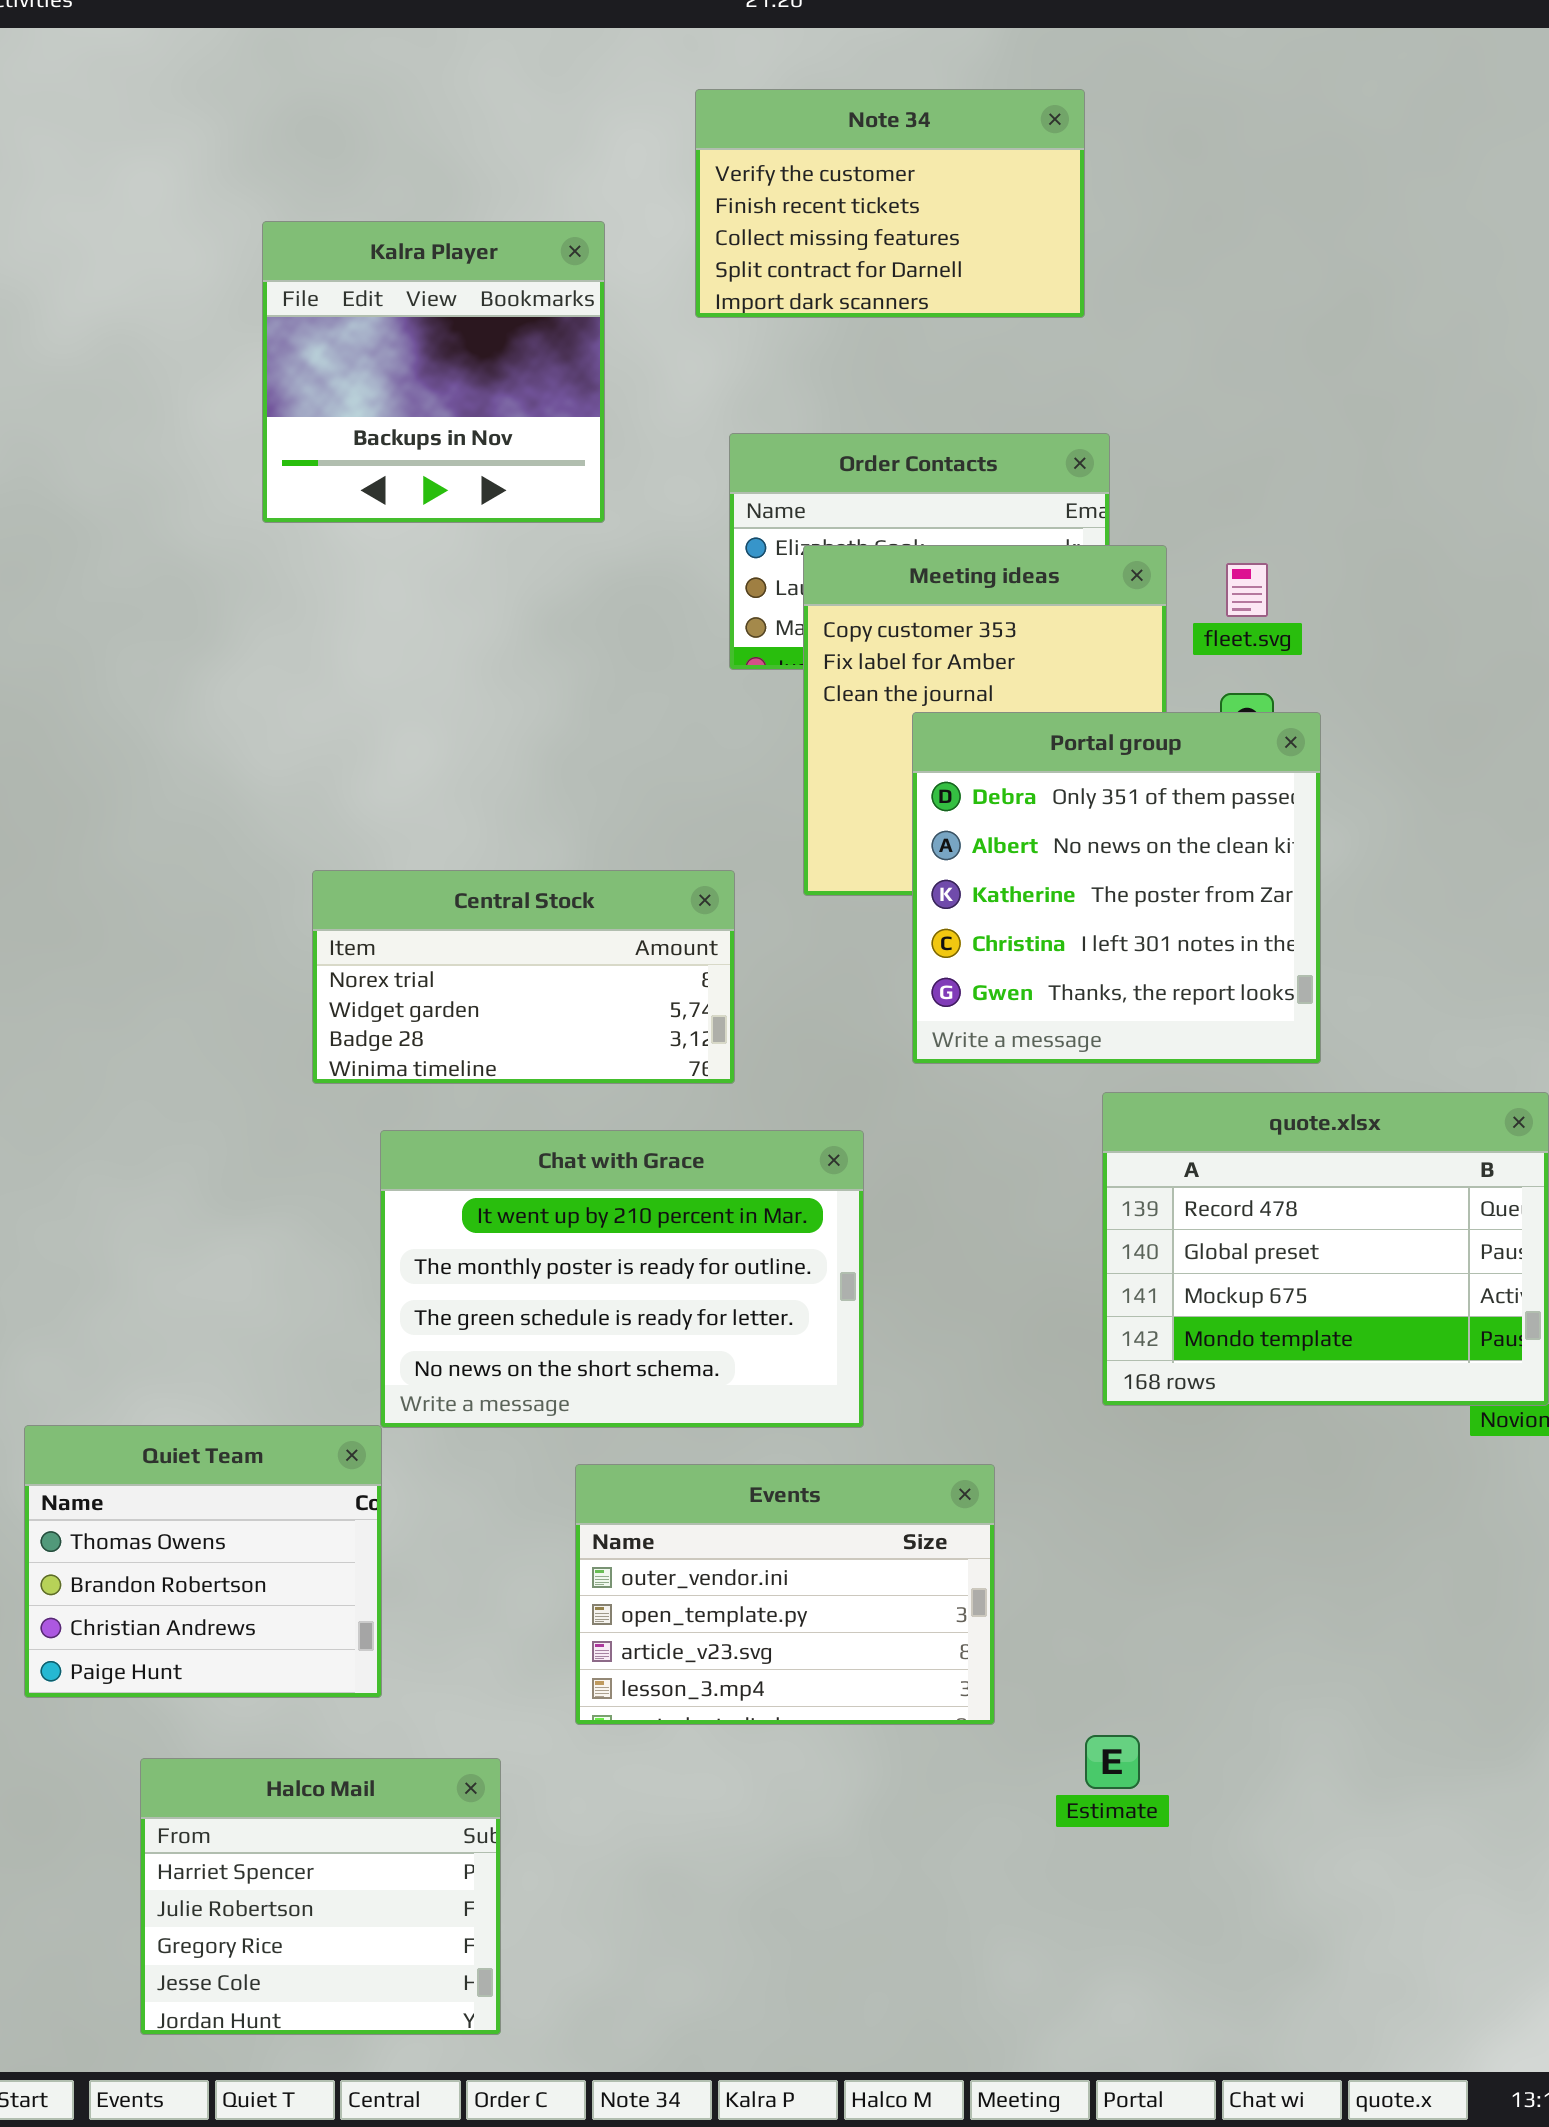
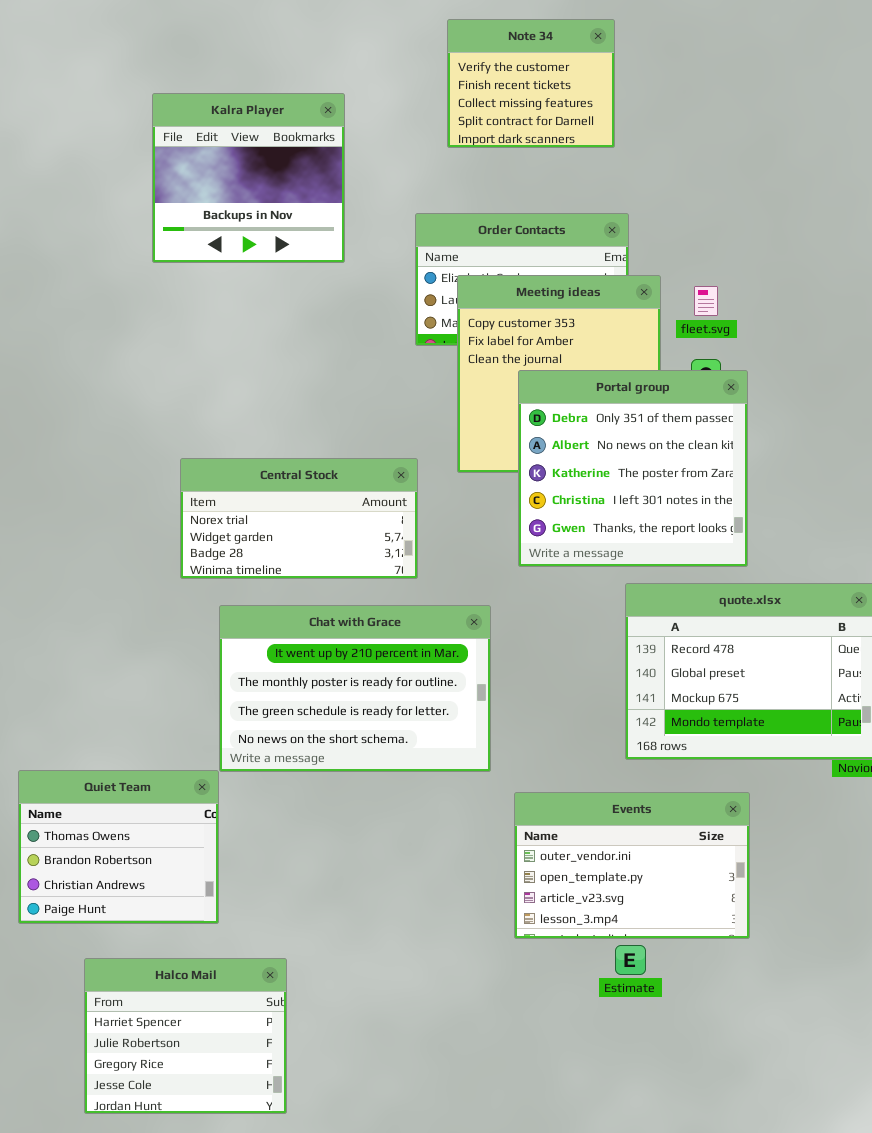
Note 34: [695,89,1085,318] -> [447,19,615,148], resized
Events: [575,1464,995,1725] -> [514,792,750,939], moved

